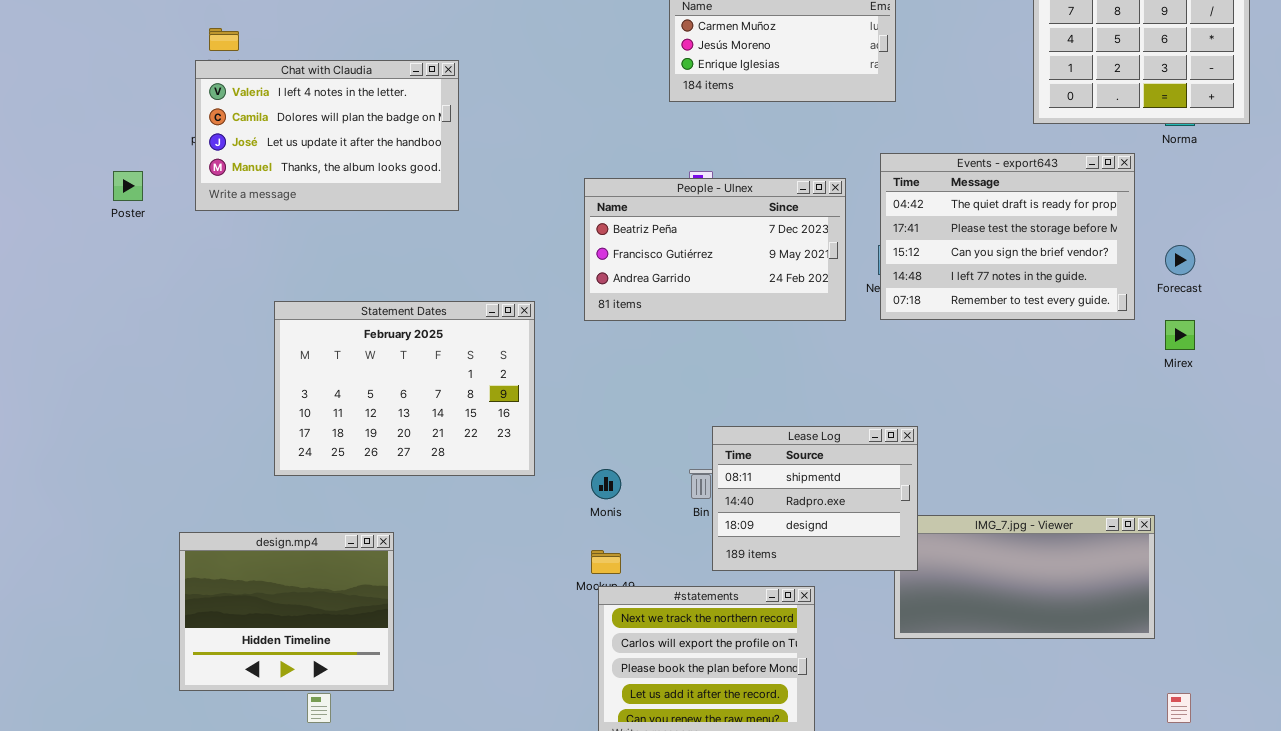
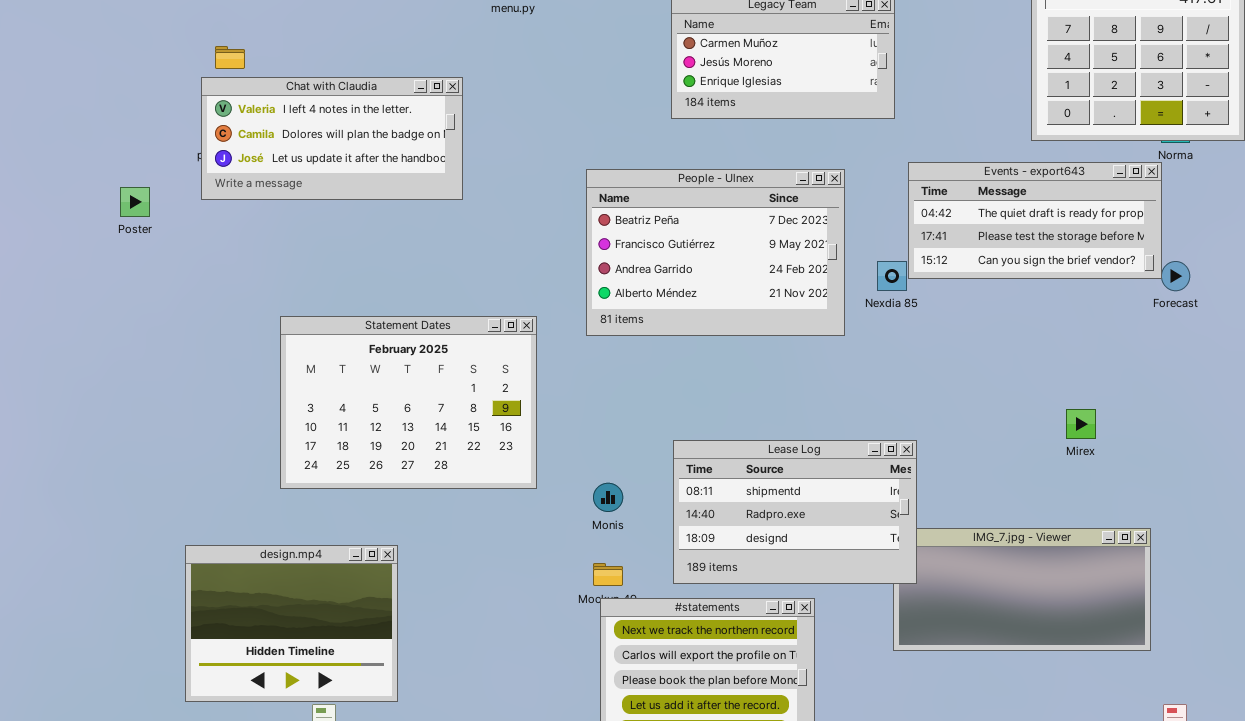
Chat with Claudia: [195,60,459,211] -> [201,77,463,200], resized
Events - export643: [880,153,1135,320] -> [908,162,1162,279], moved, resized
People - Ulnex: [584,178,846,321] -> [586,169,845,336], resized
Mirex: [1165,320,1195,350] -> [1066,409,1096,439], moved
Lease Log: [712,426,918,571] -> [673,440,917,584], resized

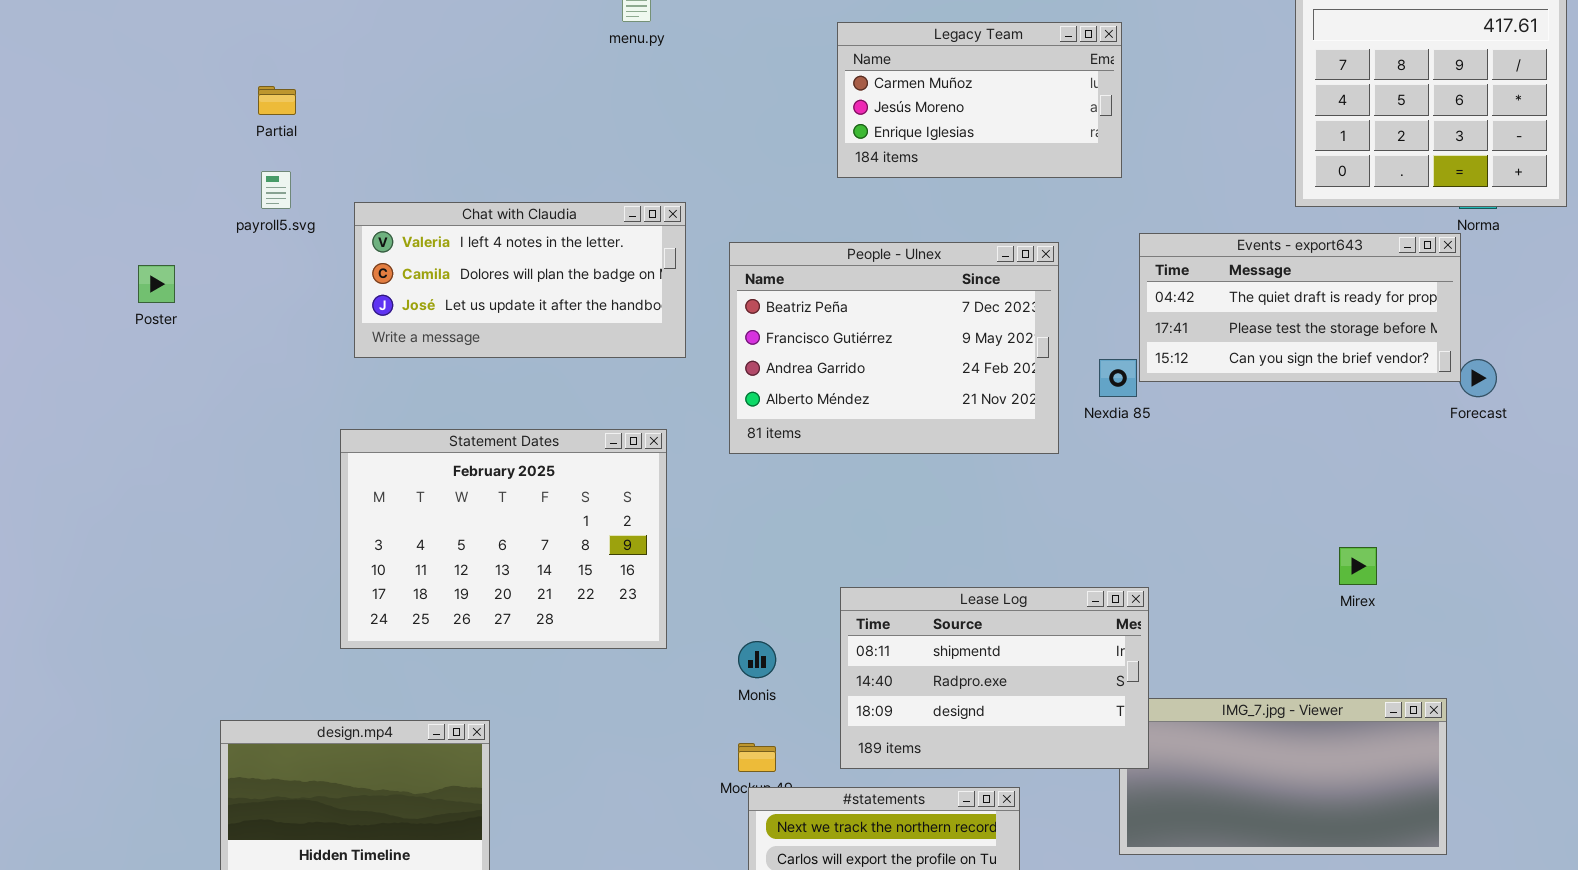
Chat with Claudia: [201,77,463,200] -> [354,202,686,358], moved

